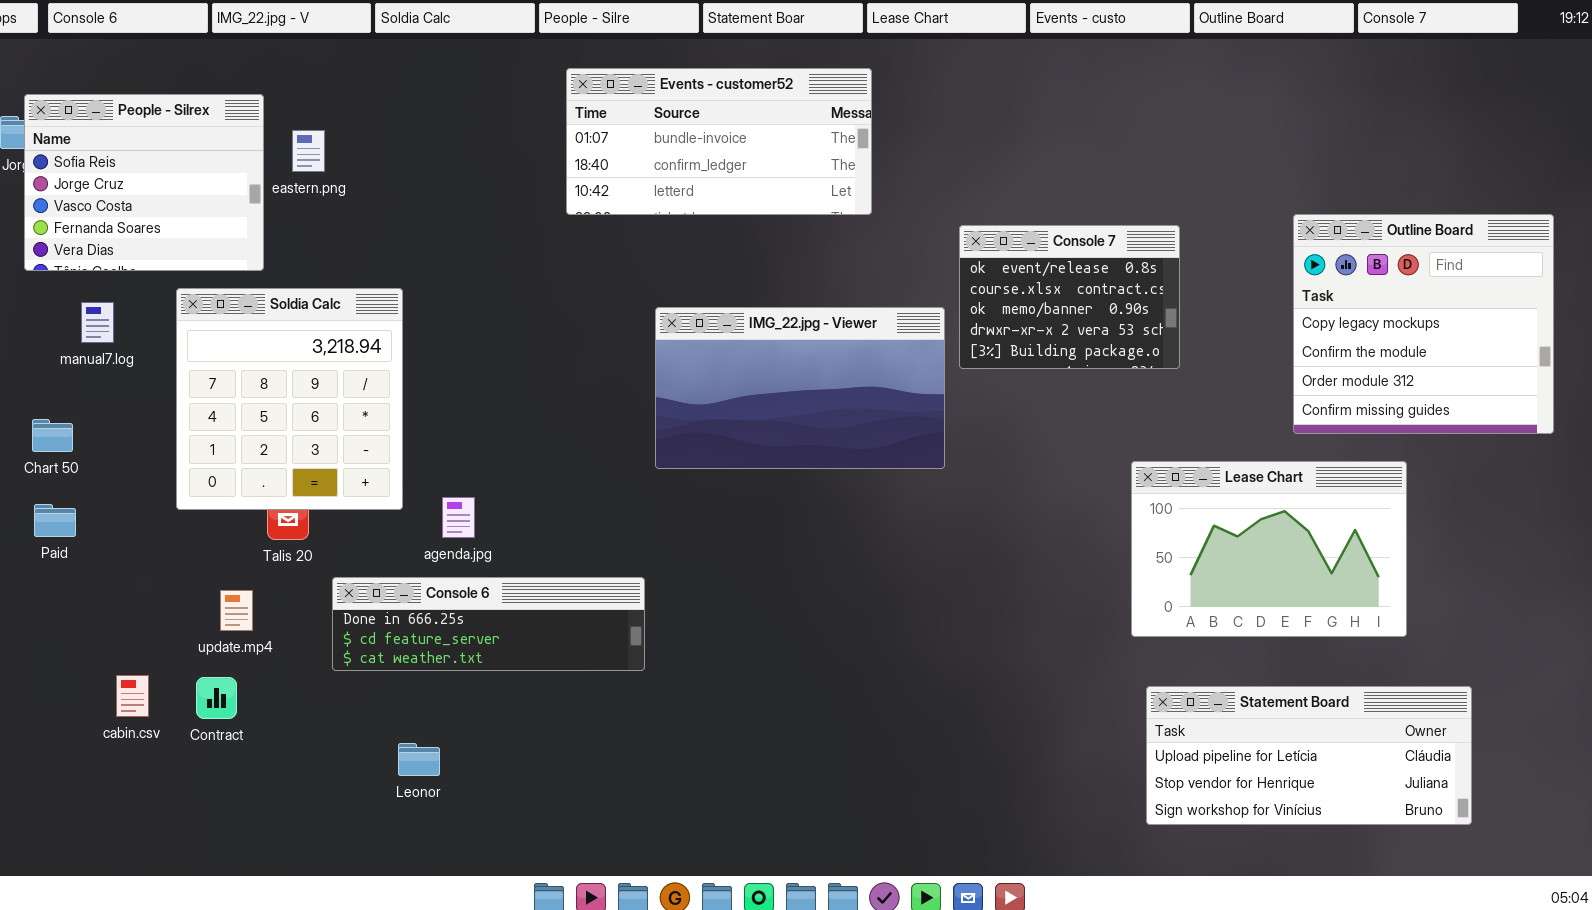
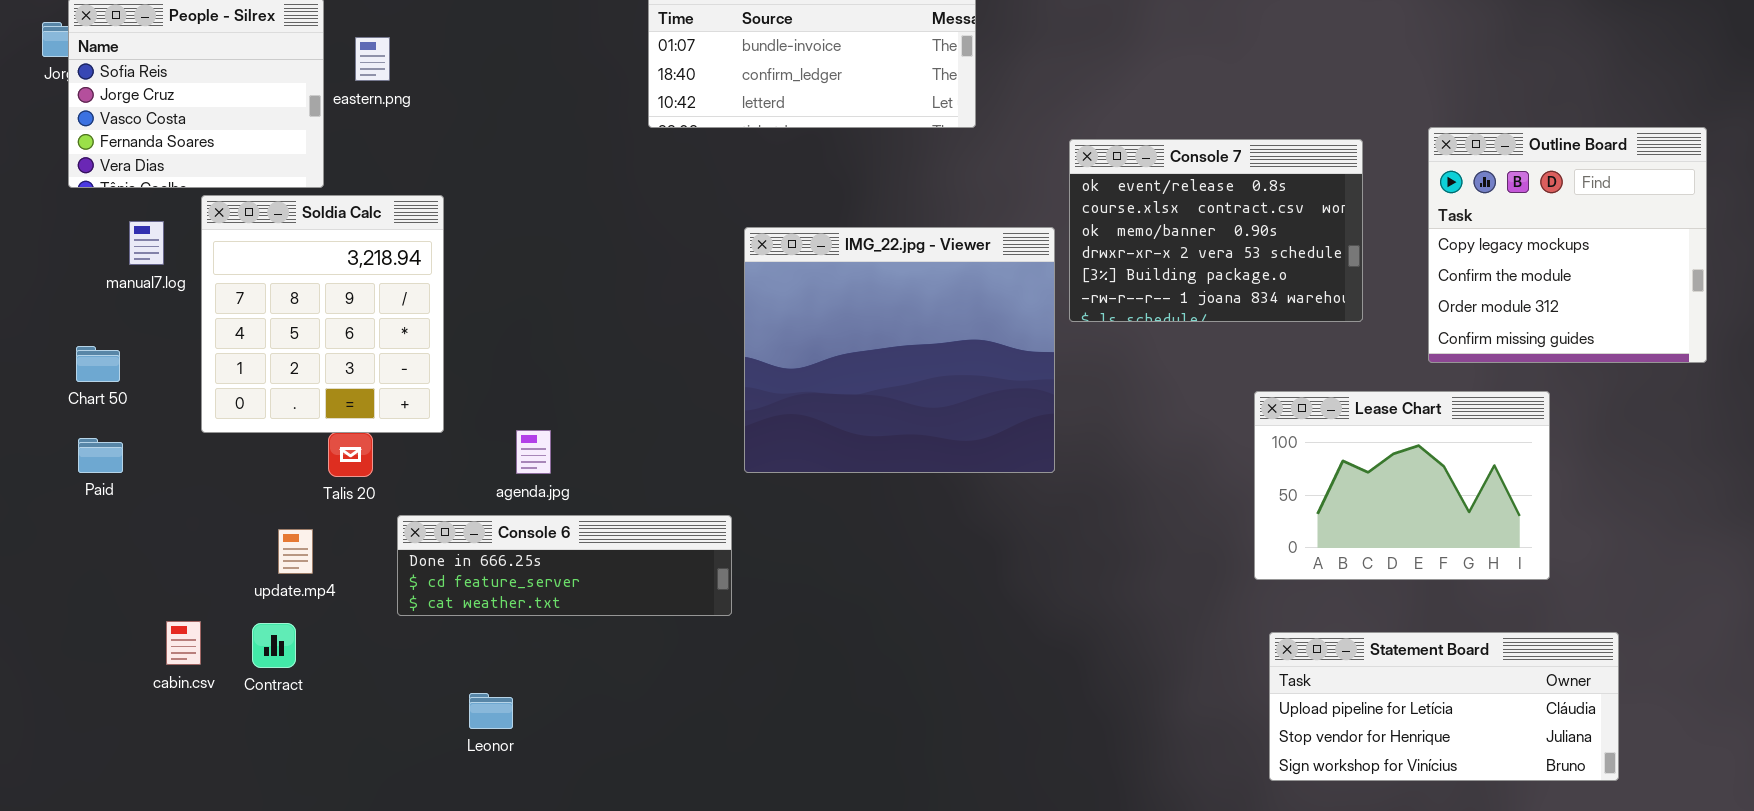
Console 7: [959,225,1180,369] -> [1069,139,1363,322], resized
Soldia Calc: [176,288,403,510] -> [201,195,444,433], moved
IMG_22.jpg - Viewer: [655,307,945,469] -> [744,227,1055,473], resized

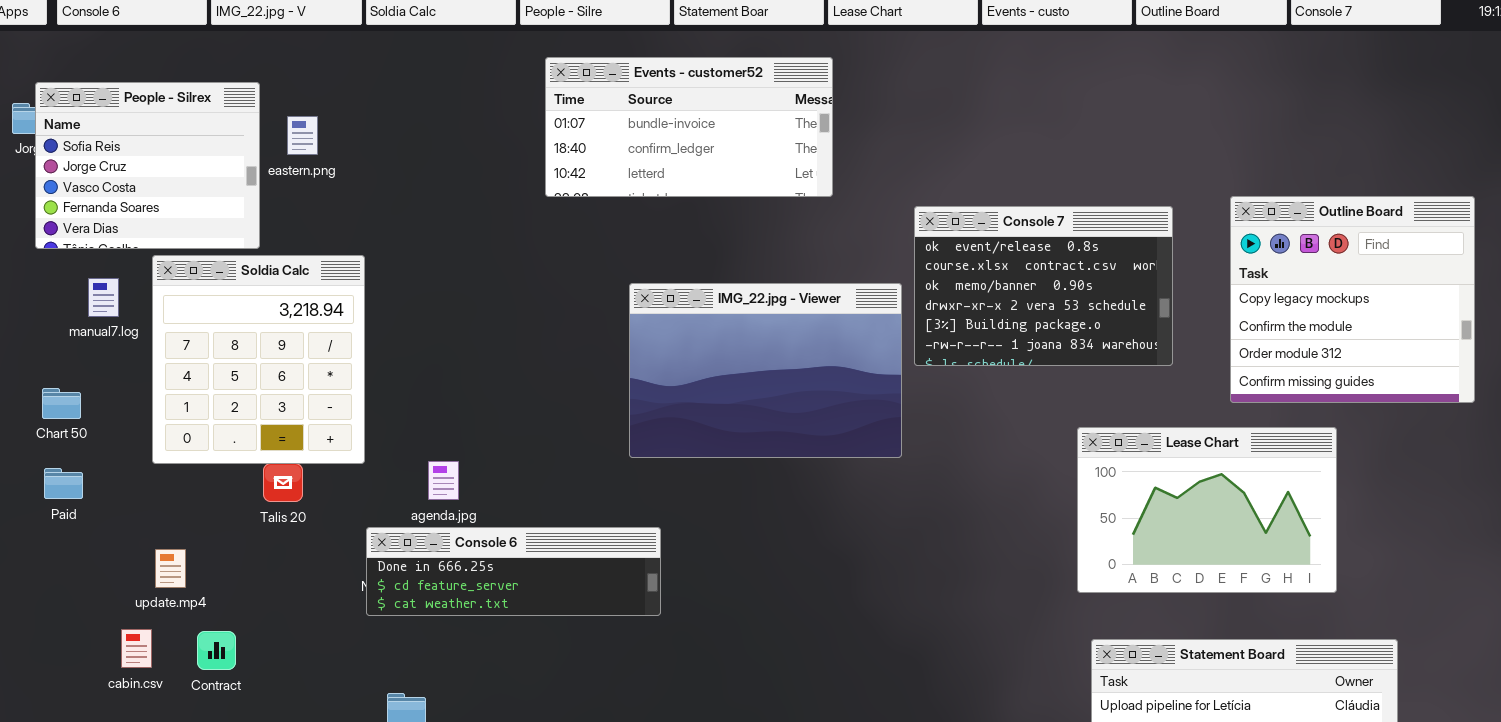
IMG_22.jpg - Viewer: [744,227,1055,473] -> [629,283,902,458], resized
Console 6: [397,515,732,616] -> [366,527,661,616], moved
update.mp4: [278,529,313,574] -> [155,549,186,588], moved

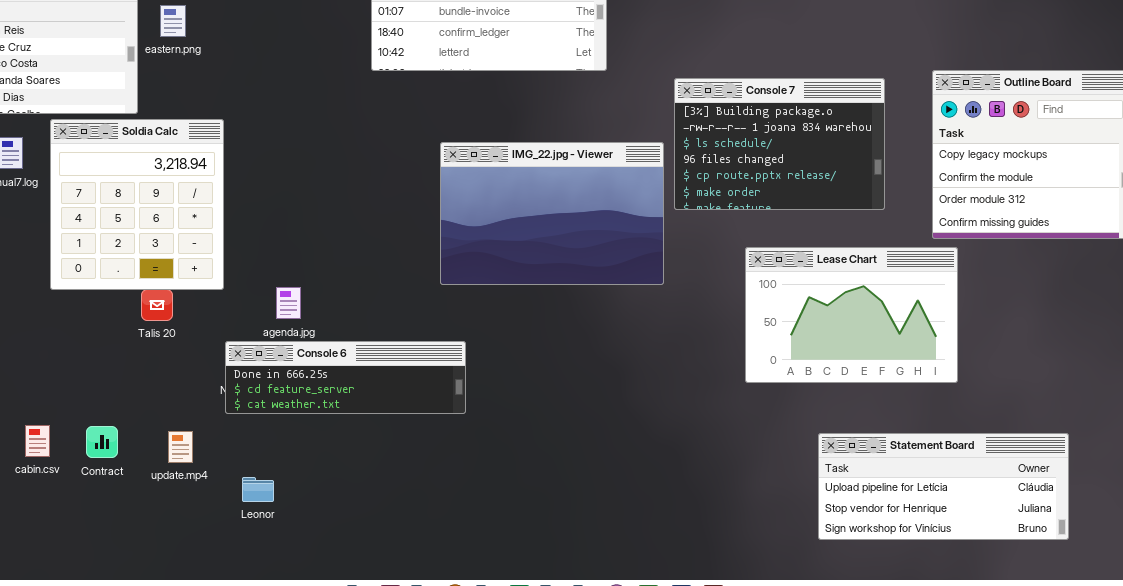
Console 7: [914,206,1173,366] -> [674,78,885,210], scrolled down 4 rows
Lease Chart: [1077,427,1337,593] -> [745,247,958,383], moved
update.mp4: [155,549,186,588] -> [168,431,193,463], moved

